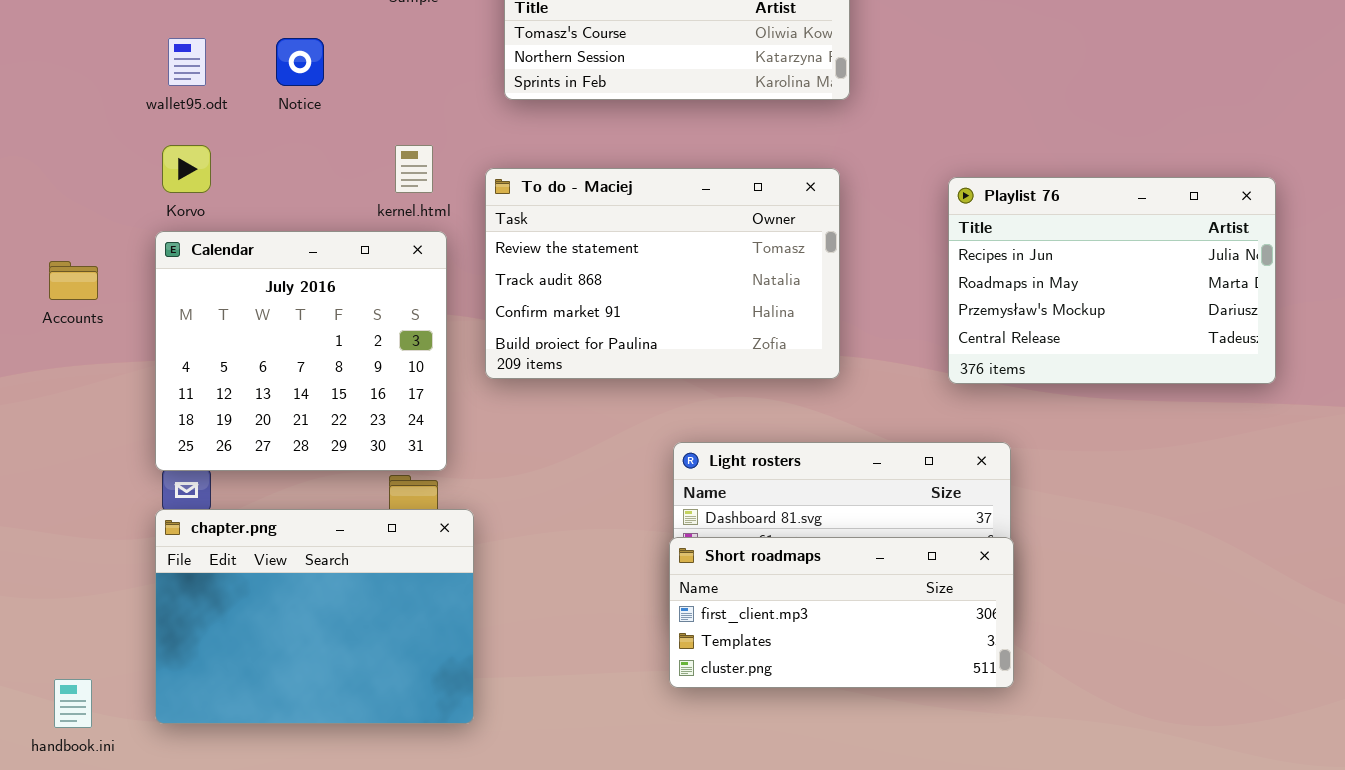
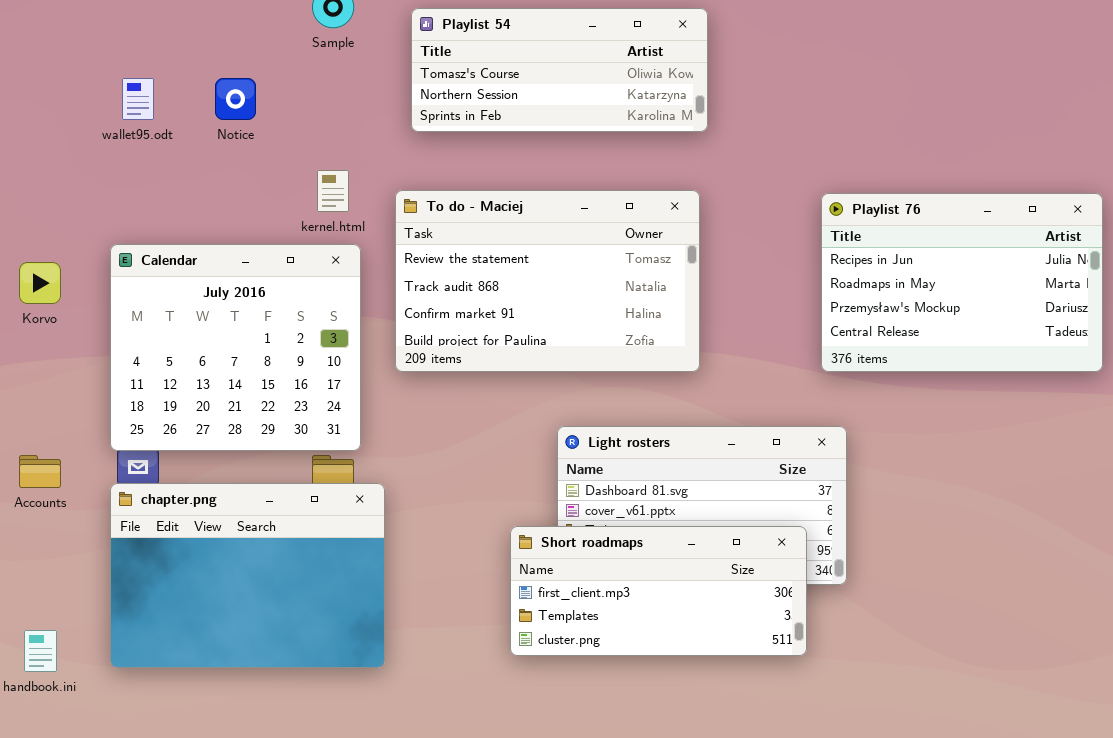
Korvo: [162,145,211,193] -> [19,262,61,304], moved
Playlist 76: [948,177,1276,384] -> [821,193,1103,372], moved
Accounts: [49,261,98,300] -> [19,455,61,488], moved
Short roadmaps: [669,537,1014,688] -> [510,526,807,656], moved

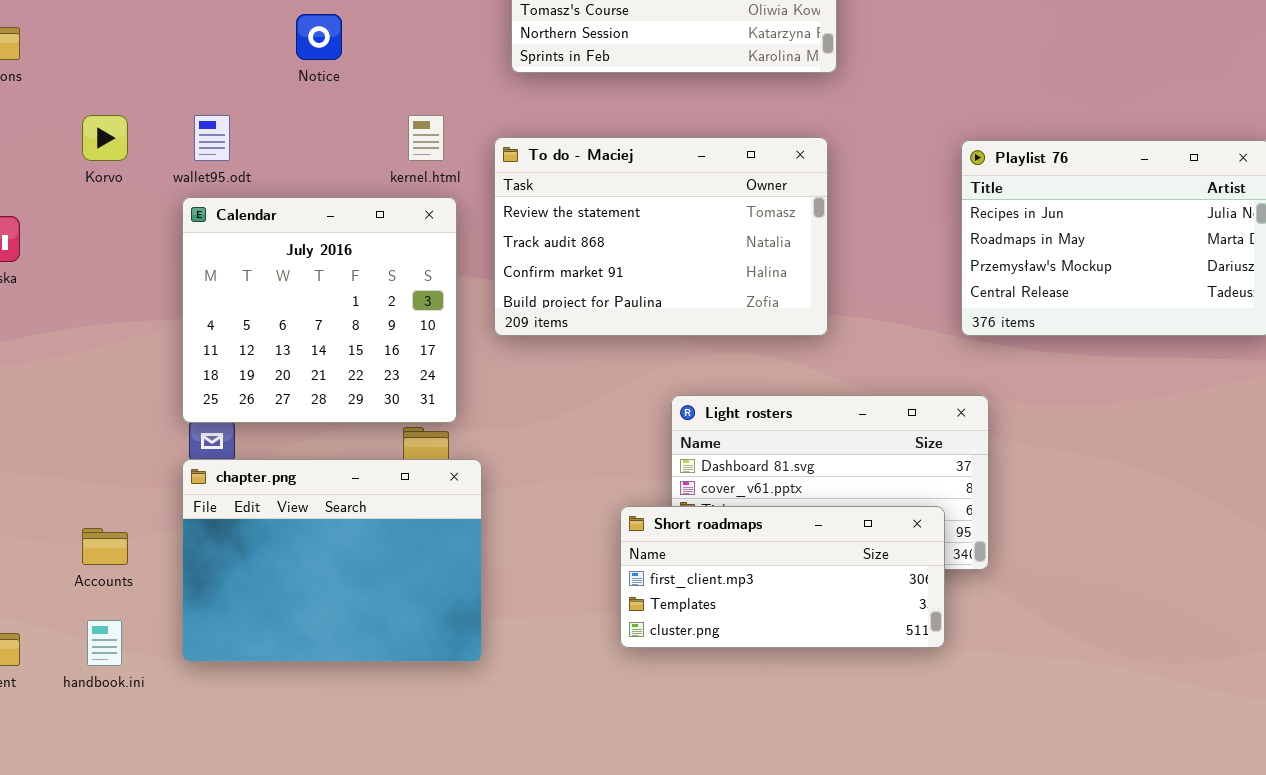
wallet95.odt: [122,78,154,120] -> [194,115,230,161], moved
Korvo: [19,262,61,304] -> [82,115,128,161], moved
Accounts: [19,455,61,488] -> [82,528,128,565], moved

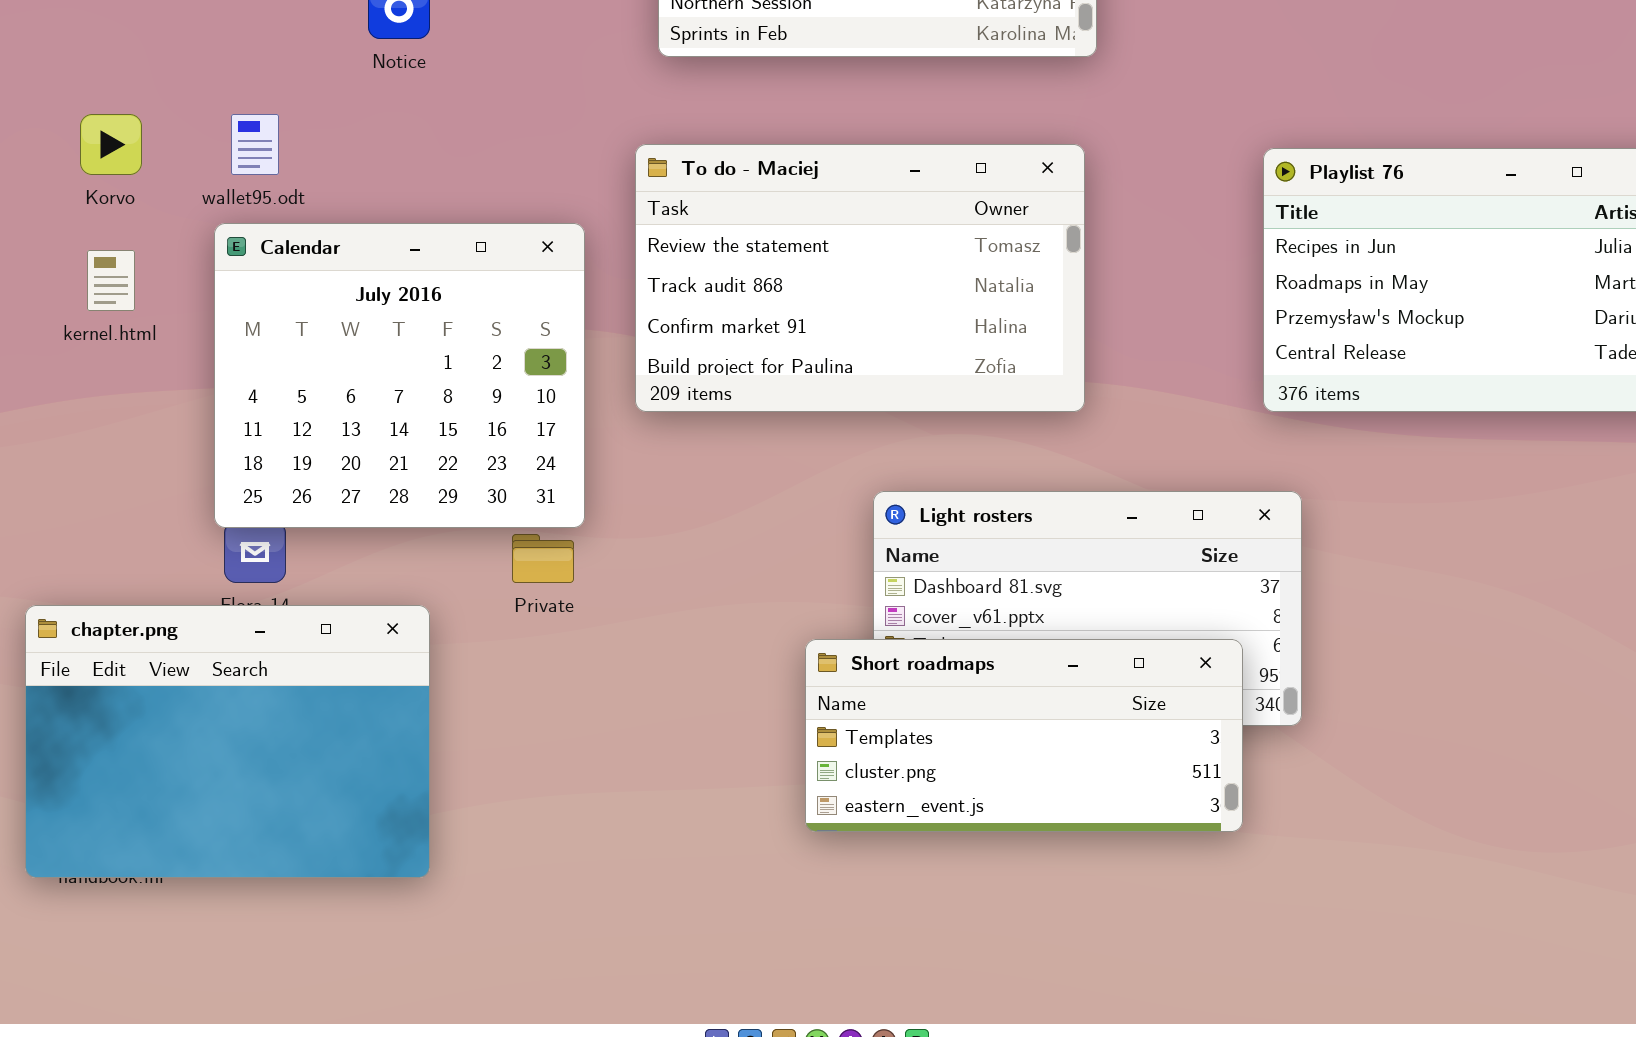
kernel.html: [408,115,444,161] -> [87,250,135,311], moved
chapter.png: [182,459,482,662] -> [25,605,430,878], moved
Short roadmaps: [620,506,945,648] -> [805,639,1243,832], scrolled down 1 row

